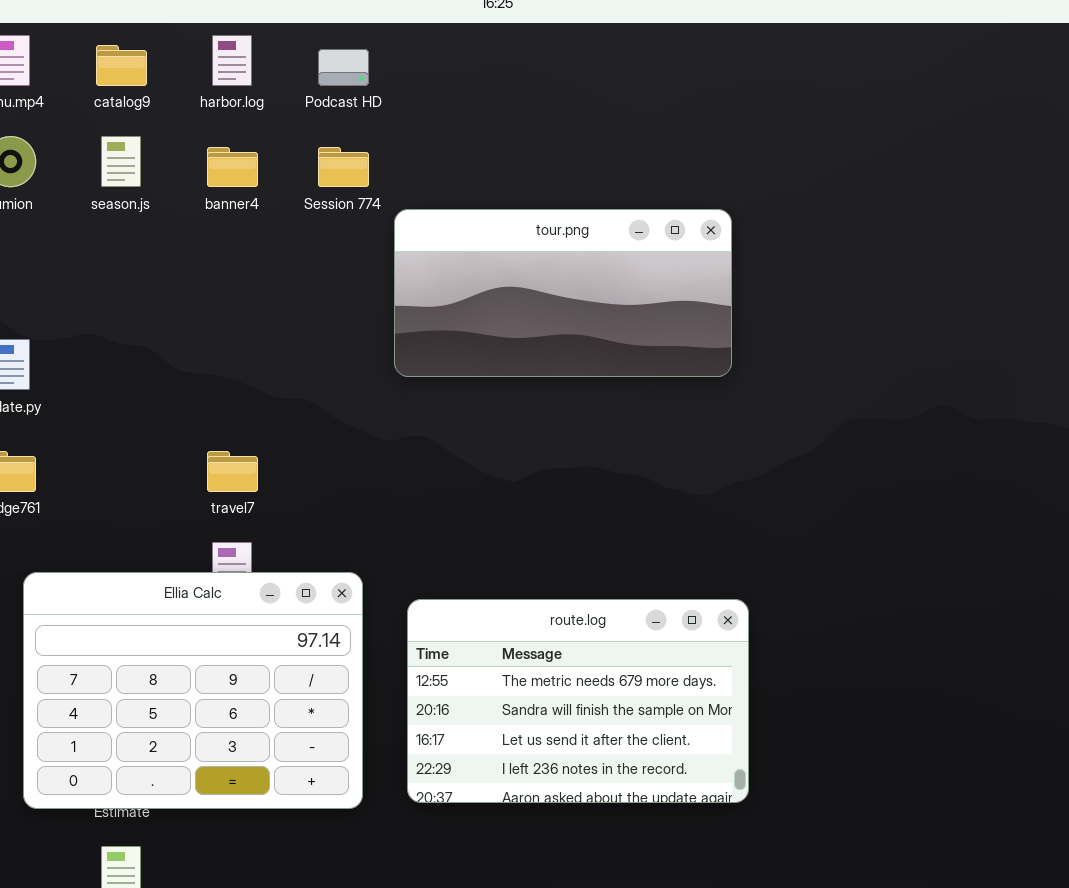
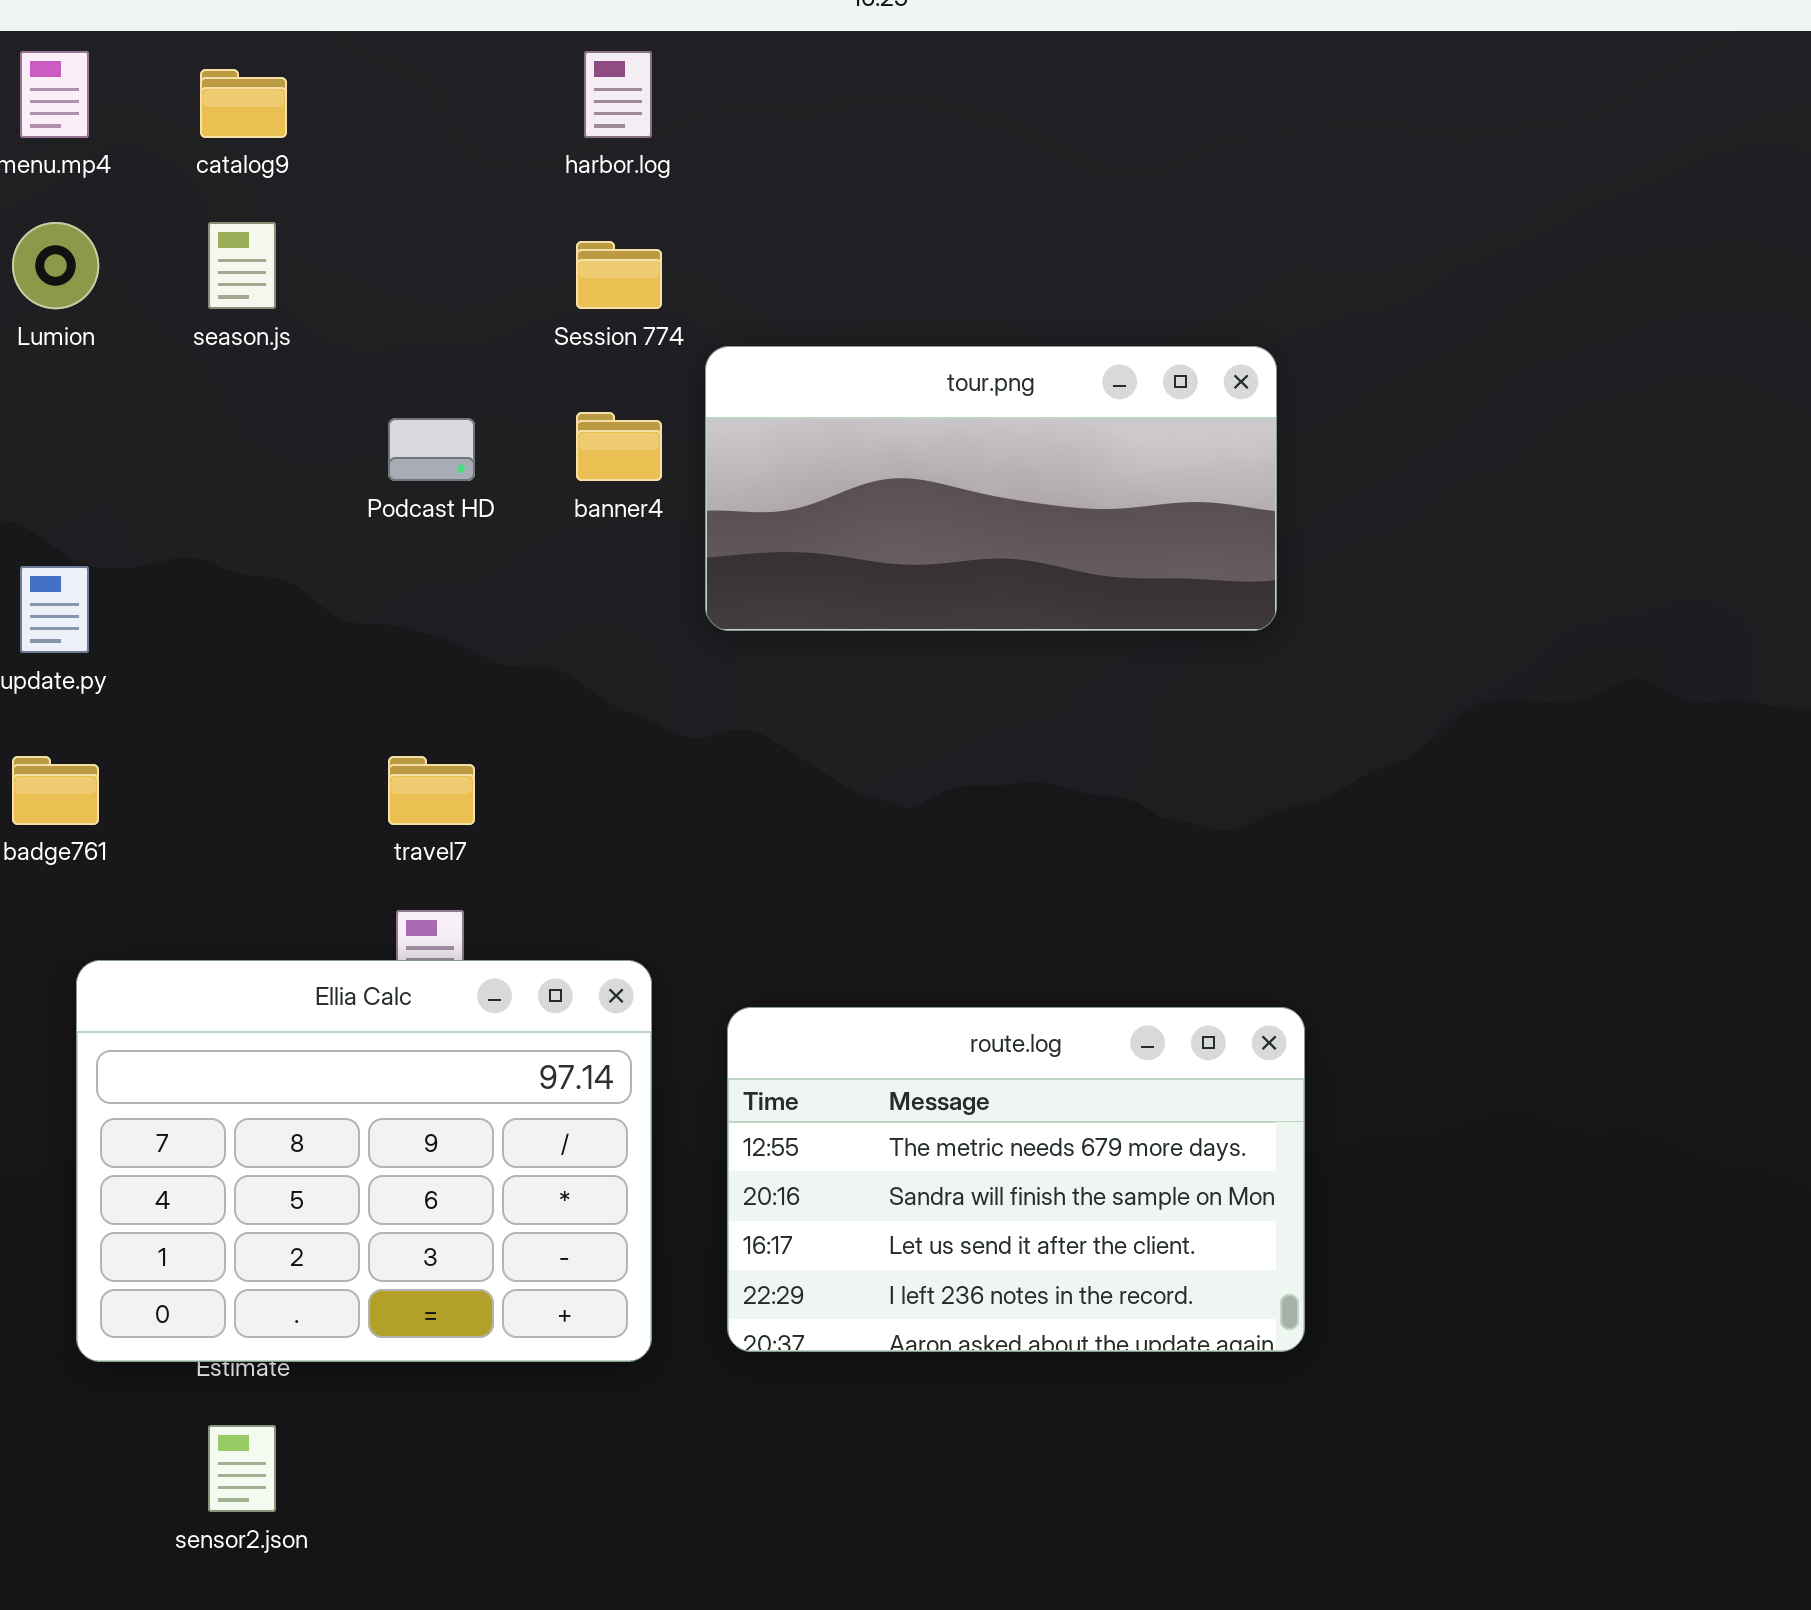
harbor.log: [212,35,252,86] -> [584,51,652,138], moved
Podcast HD: [318,49,369,86] -> [388,418,475,481], moved
banner4: [207,147,258,187] -> [576,412,662,481], moved

